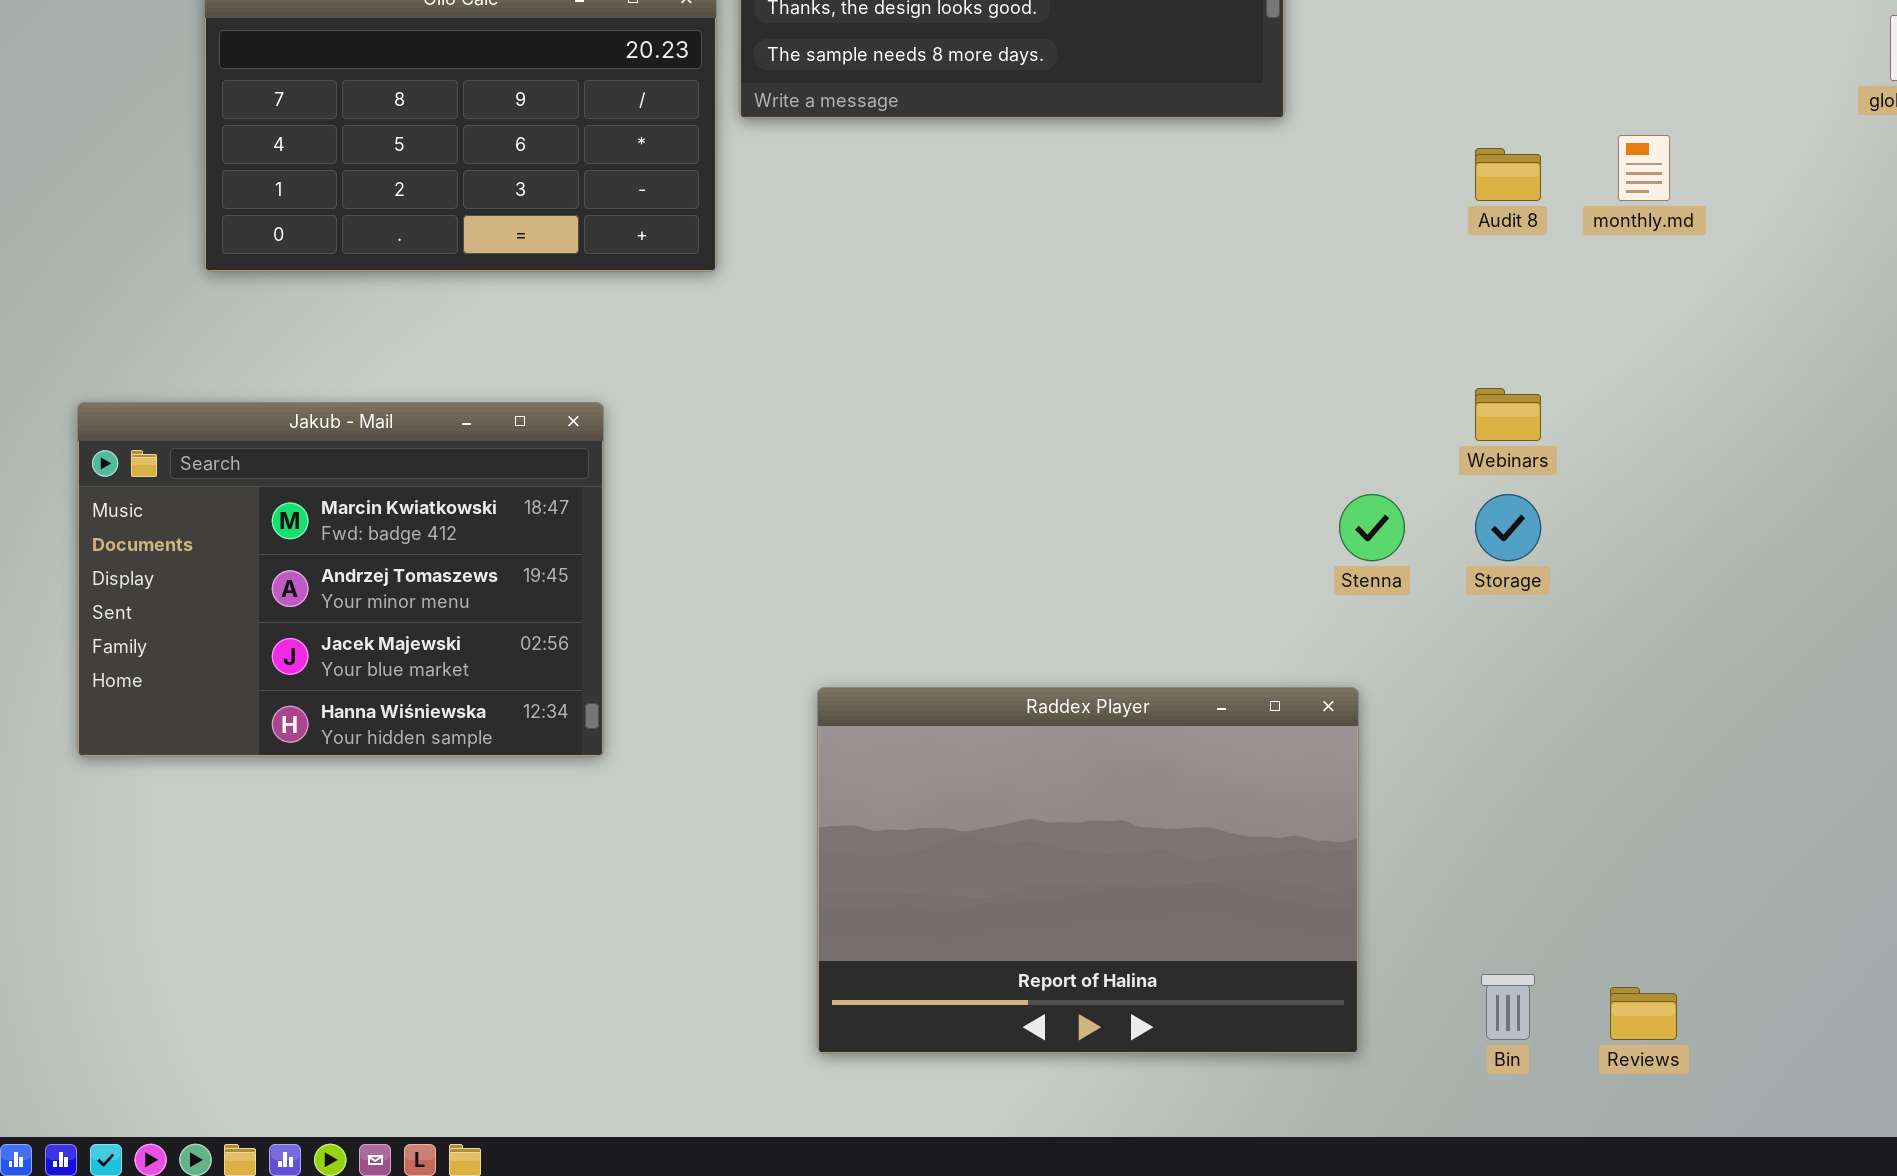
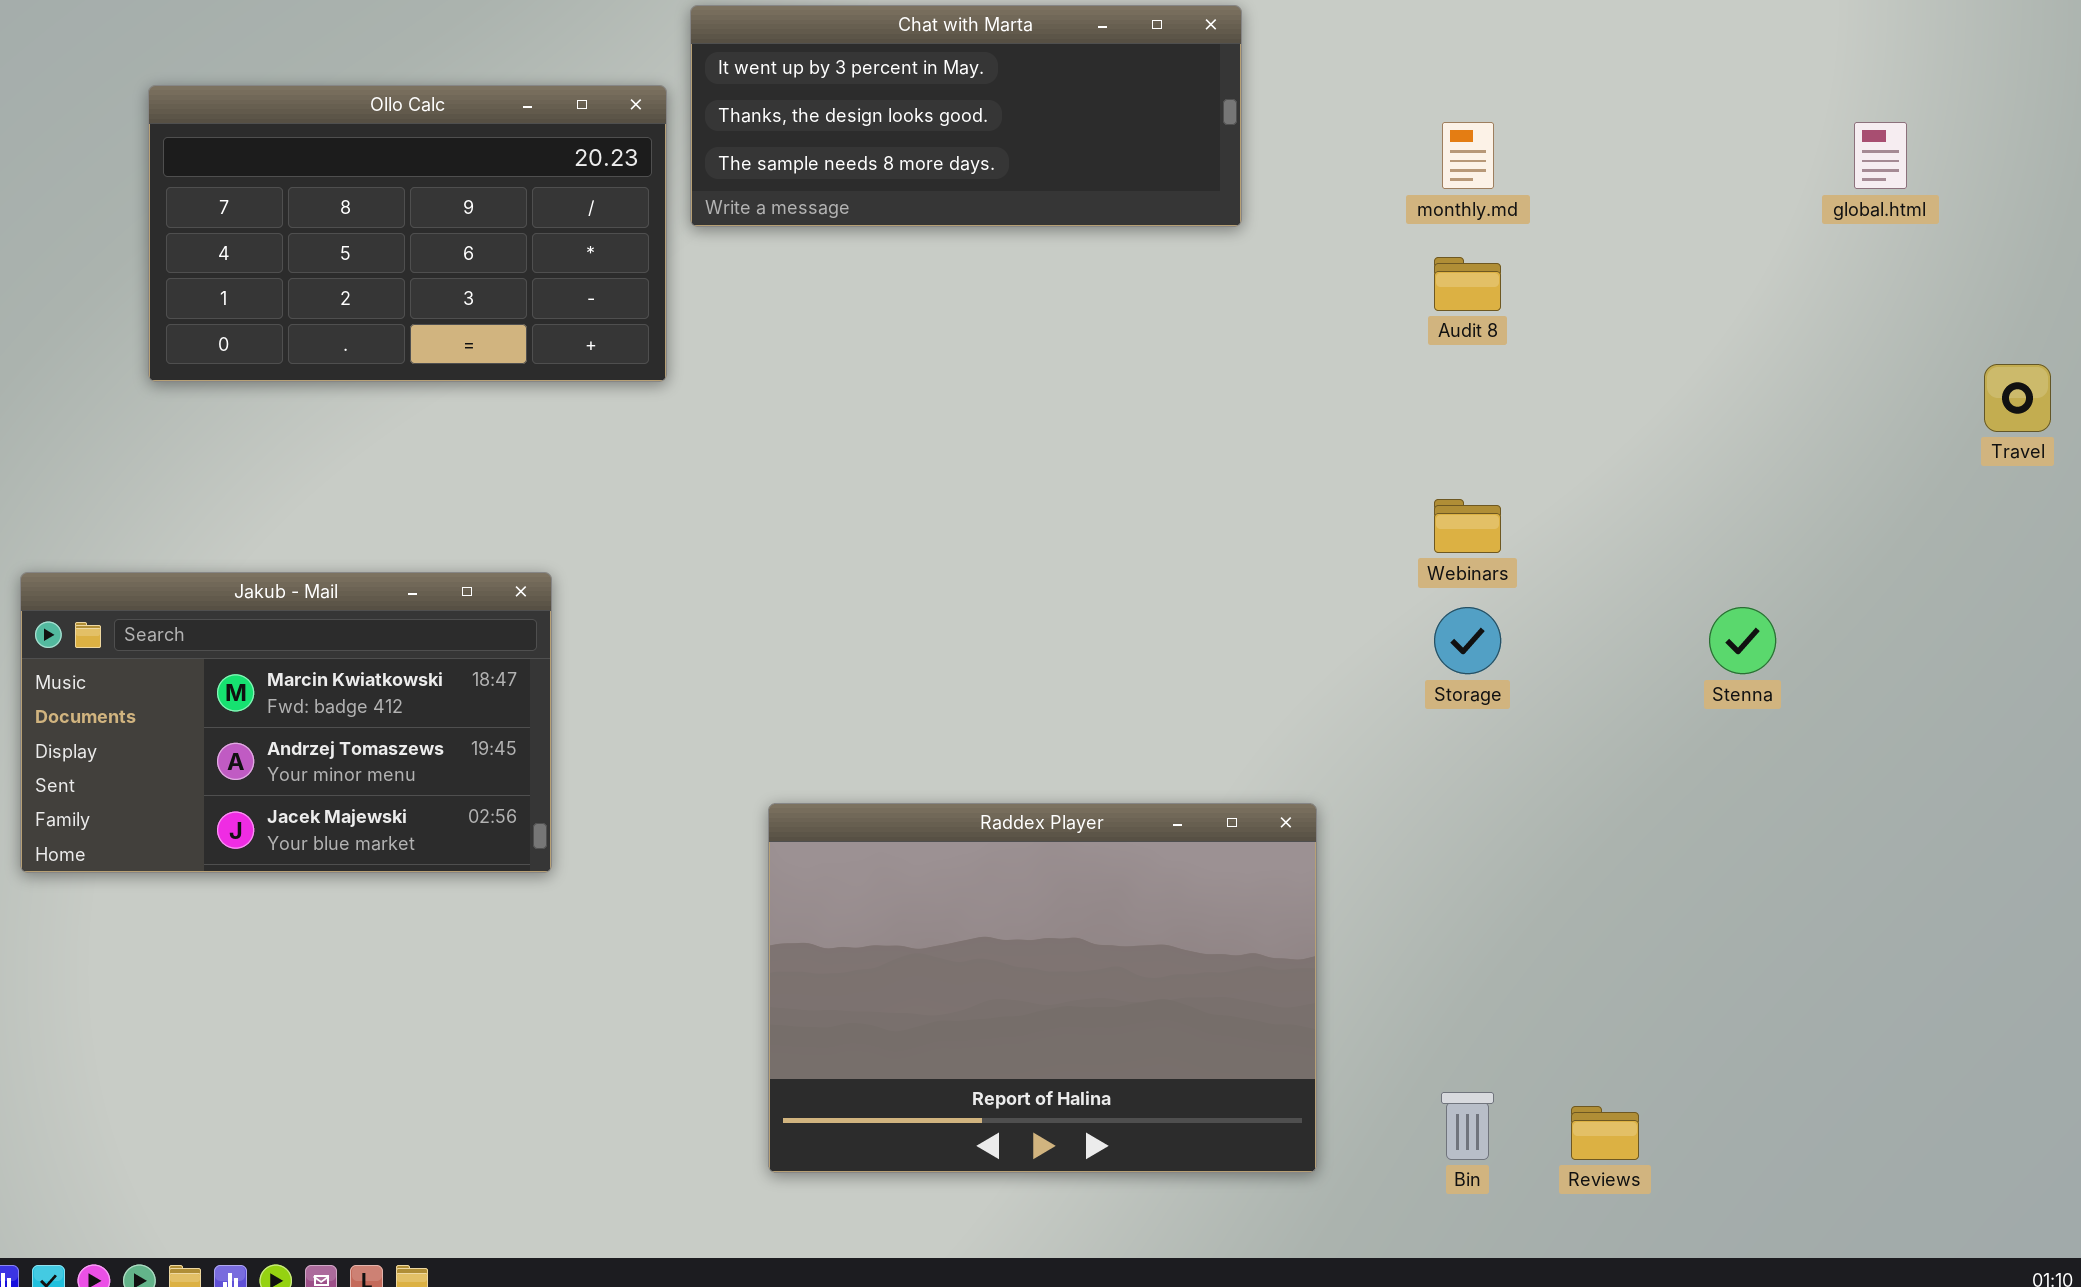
monthly.md: [1618,135,1670,201] -> [1442,122,1494,189], moved
Jakub - Mail: [77,402,604,757] -> [20,572,552,873], resized
Stenna: [1339,494,1405,561] -> [1709,607,1776,674], moved

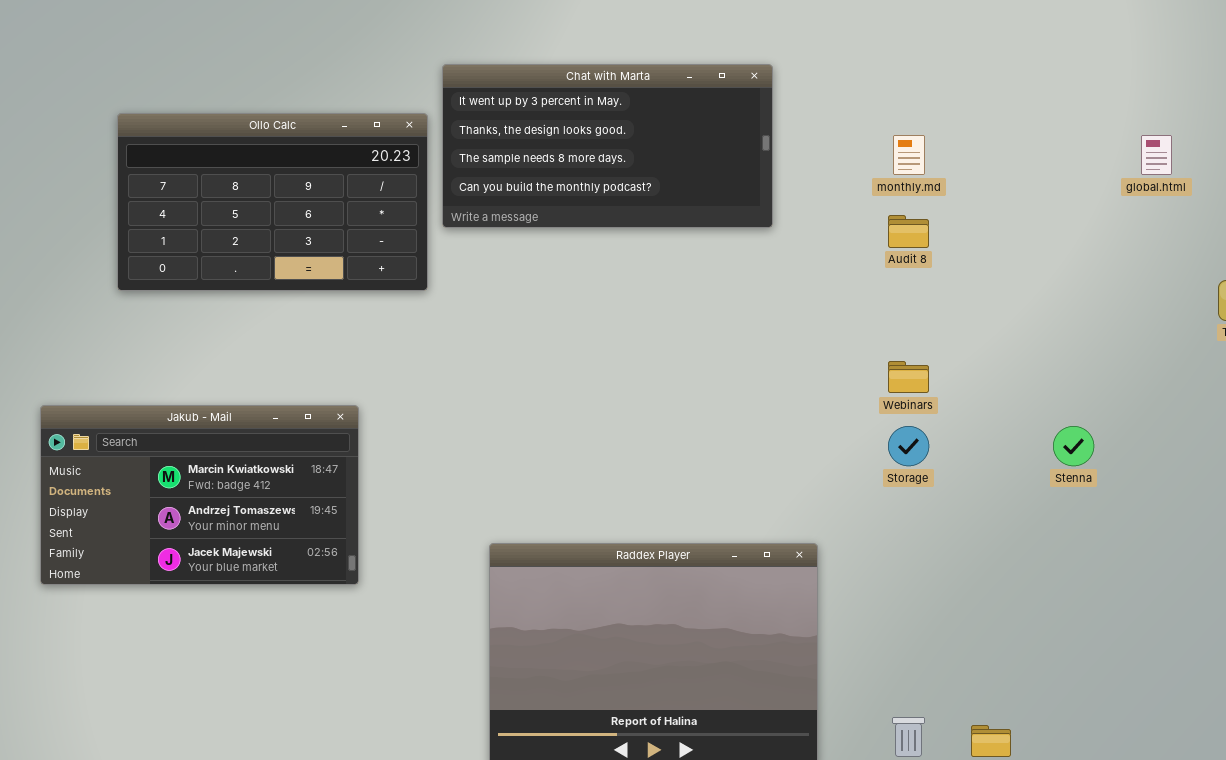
Chat with Marta: [690,5,1242,227] -> [442,64,773,228], resized

